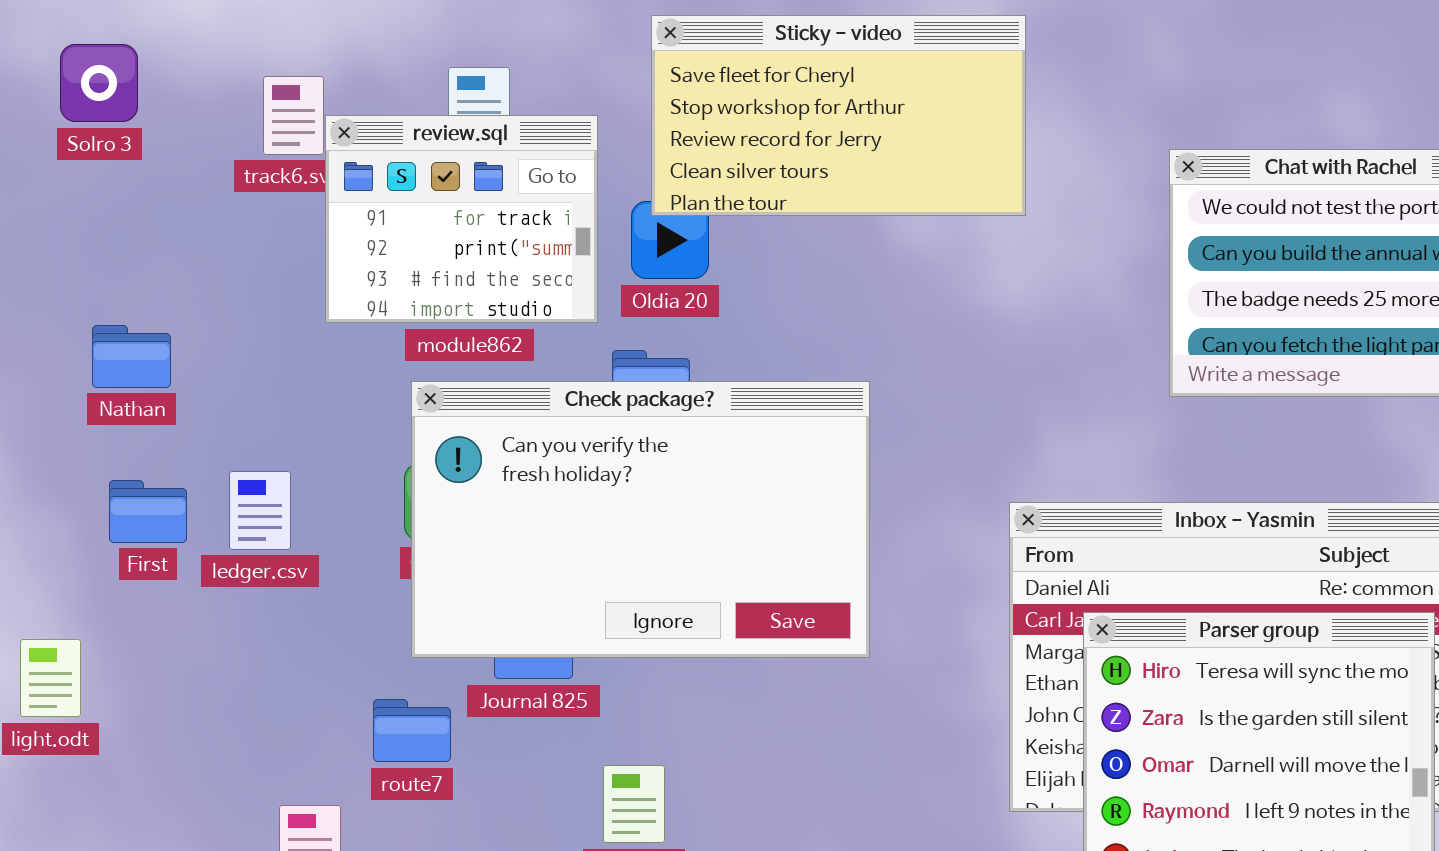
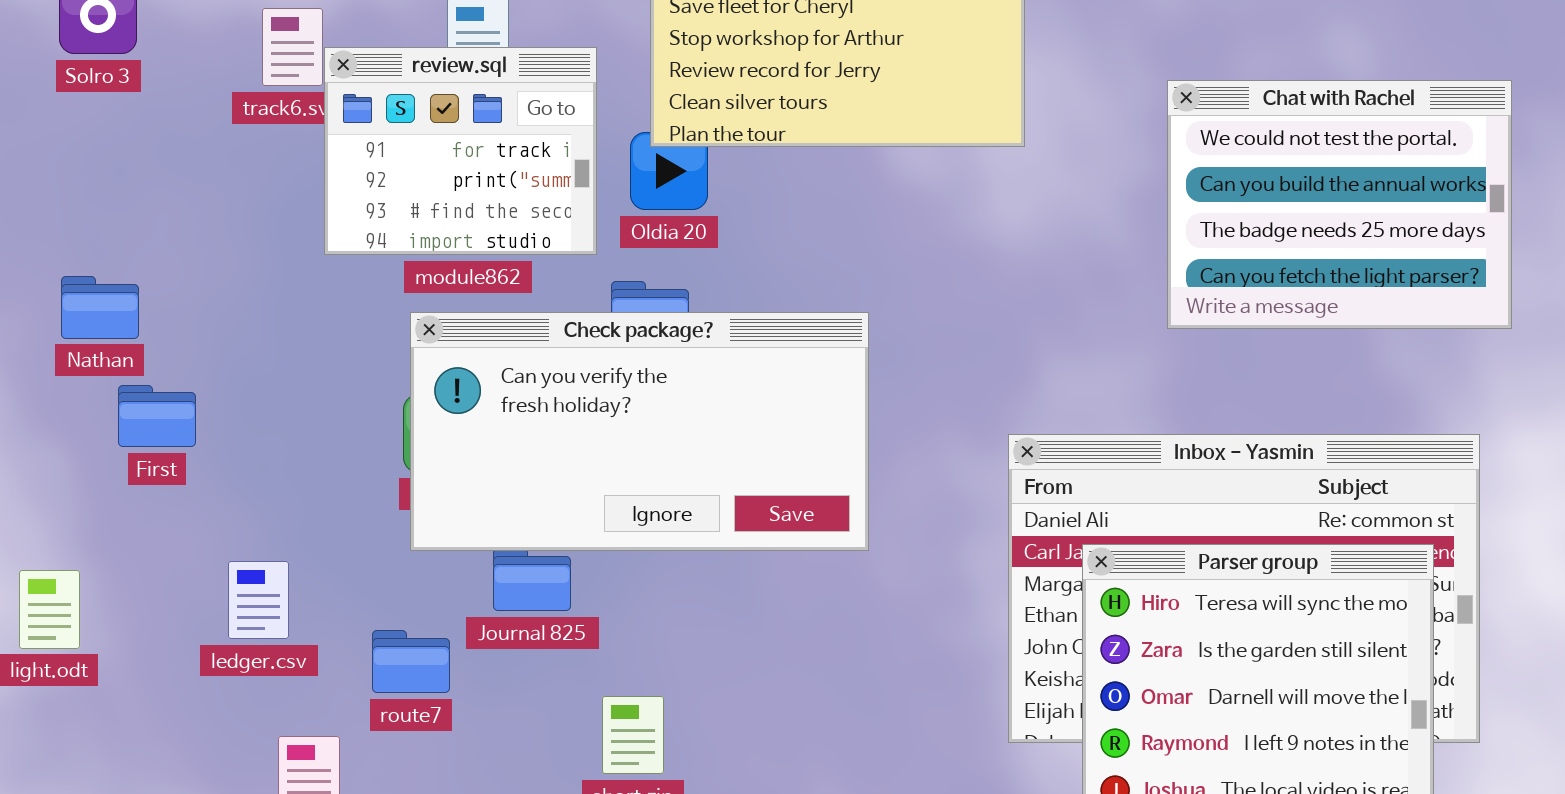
Nathan: [92,325,171,388] -> [61,276,139,339], moved
Check package?: [411,381,870,658] -> [410,312,869,551], resized
ledger.csv: [229,471,291,550] -> [228,561,289,639], moved
First: [109,480,187,543] -> [118,385,196,447], moved

